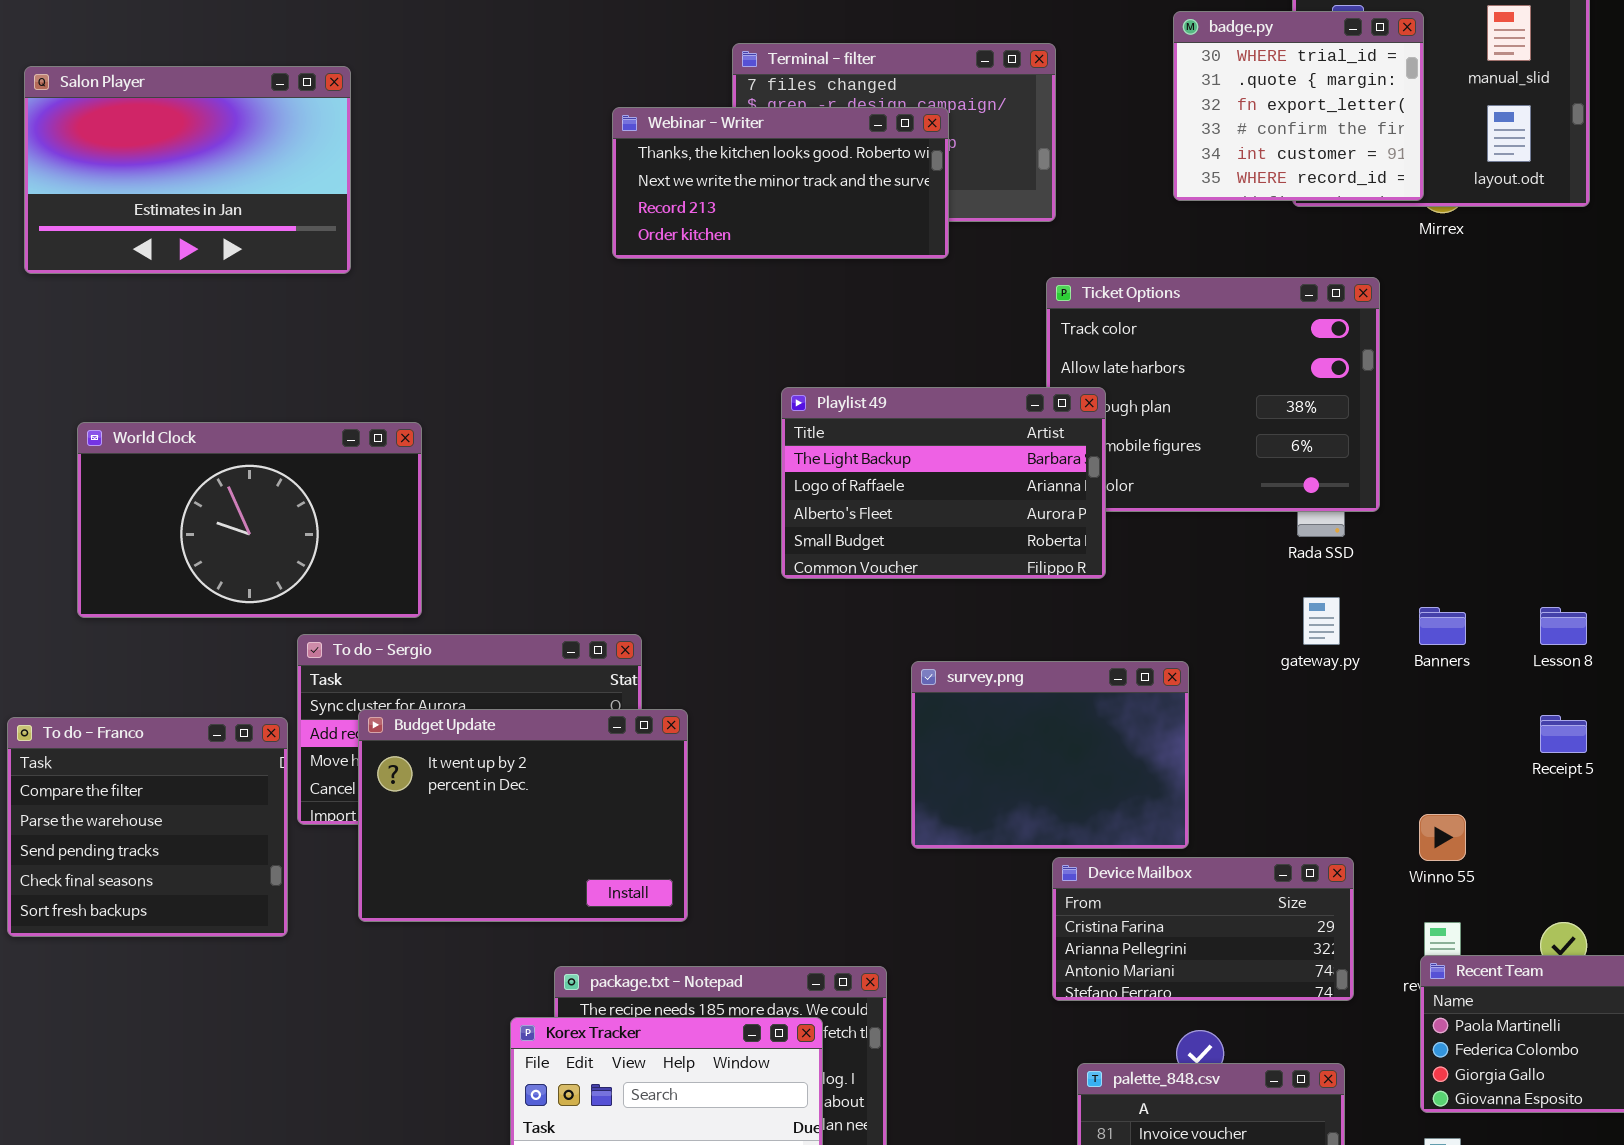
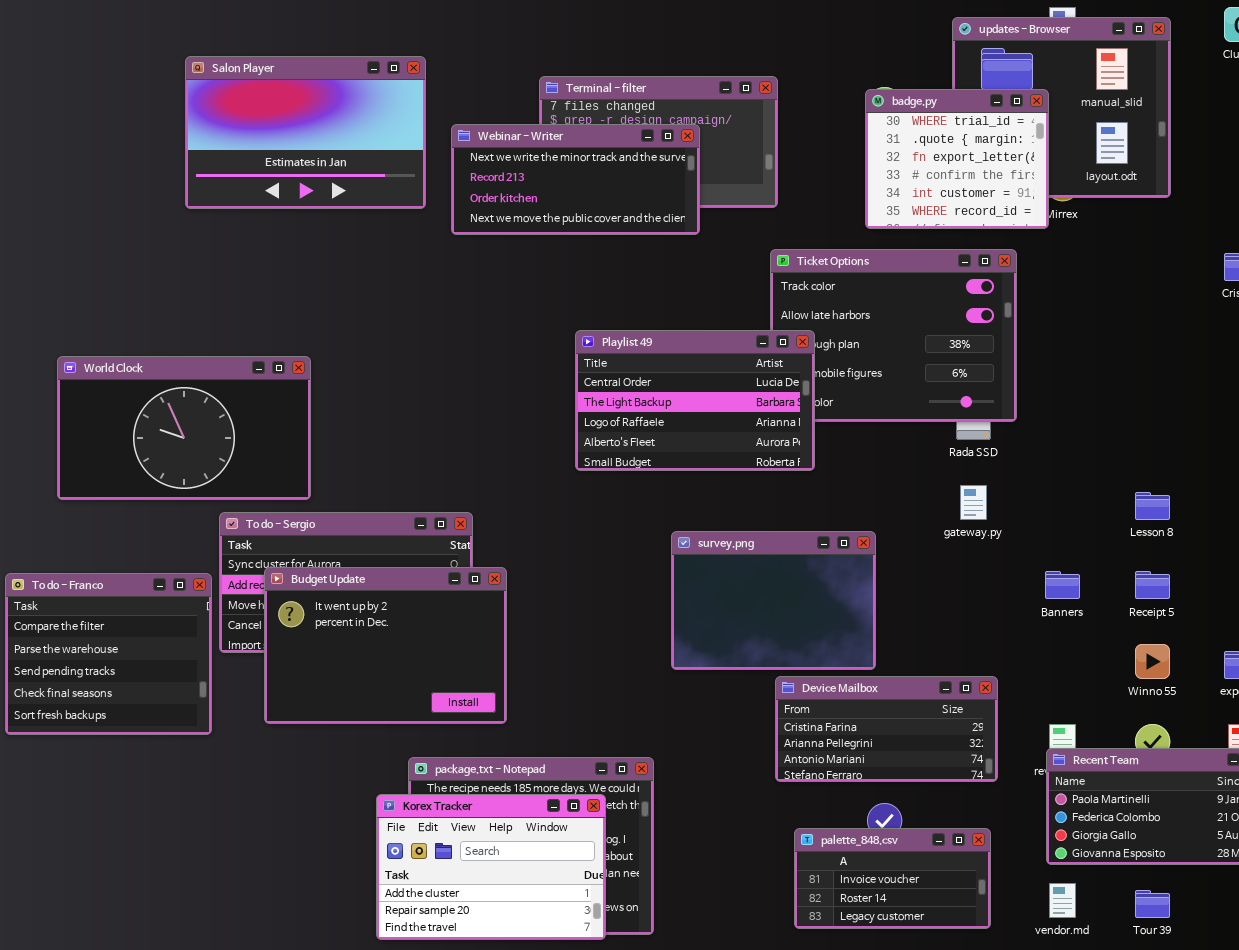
badge.py: [1173,11,1424,201] -> [865,89,1049,229], moved
Salon Player: [24,66,351,274] -> [185,56,426,209], moved
Webinar - Writer: [612,107,949,259] -> [451,124,700,235], scrolled down 1 row
Playlist 49: [781,387,1106,579] -> [575,330,815,471], scrolled up 1 row
Banners: [1419,607,1466,645] -> [1045,571,1080,599], moved
Winno 55: [1419,814,1466,861] -> [1135,644,1170,679], moved

